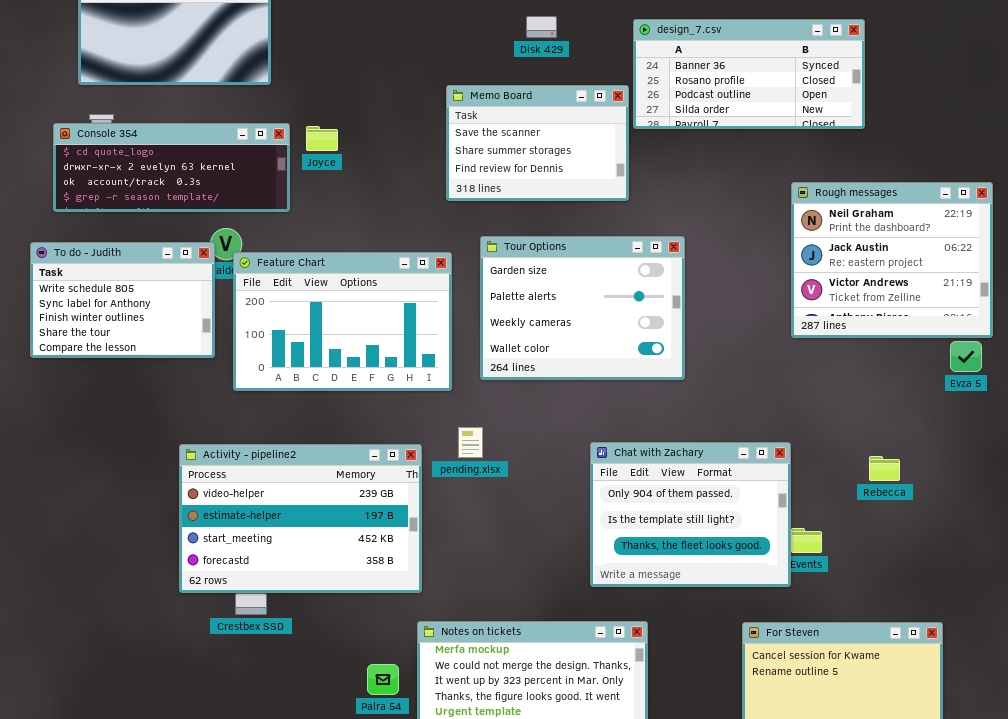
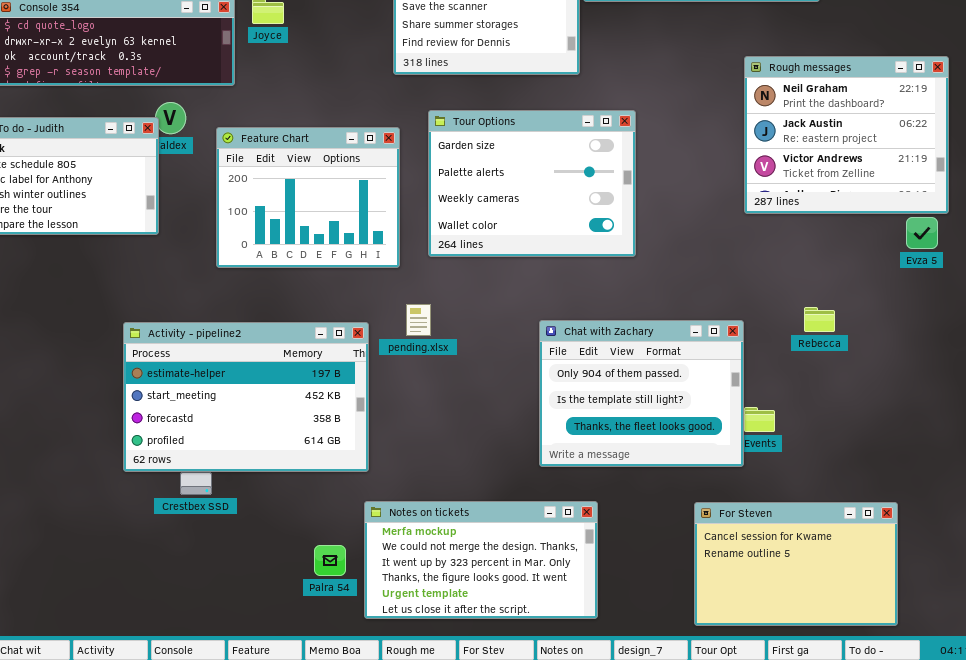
Feature Chart: [233,252,452,391] -> [216,127,400,268], resized
Activity - pipeline2: [179,444,422,593] -> [123,322,369,472], scrolled down 1 row
Rebecca: [869,456,900,481] -> [804,307,835,332], moved

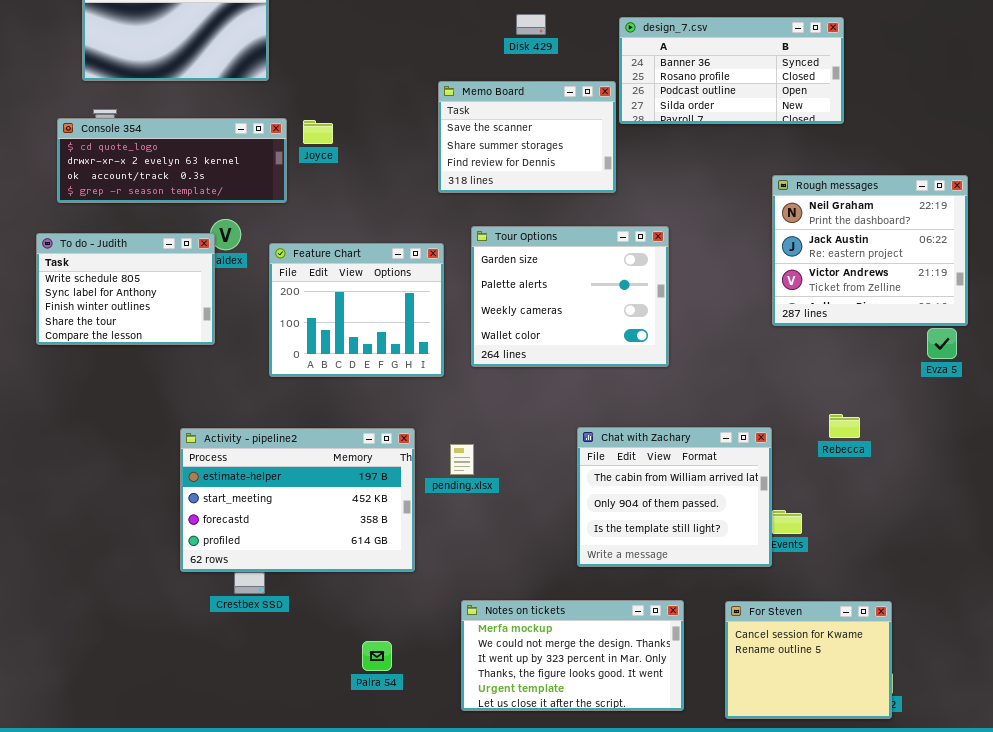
pending.xlsx: [406,304,431,336] -> [450,444,474,475], moved
Chat with Zachary: [539,320,744,467] -> [577,427,772,567], scrolled up 1 row
Notes on tickets: [364,501,598,619] -> [461,600,684,711], moved
For Steven: [694,502,898,626] -> [725,601,892,719], resized

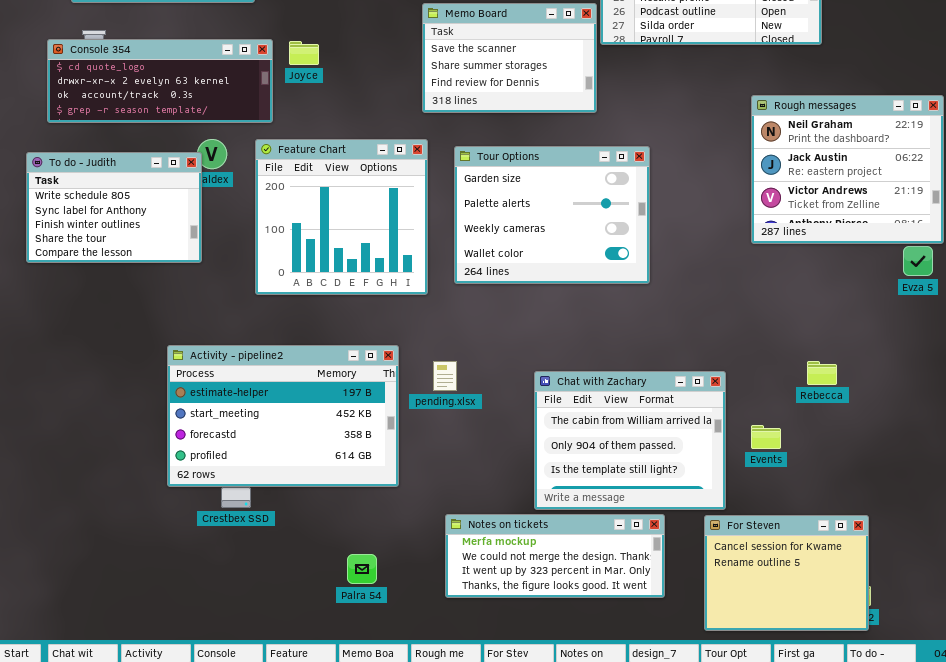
Feature Chart: [269,243,444,377] -> [255,139,428,295], resized
Rebecca: [829,414,860,438] -> [807,361,837,385], moved
Chat with Zachary: [577,427,772,567] -> [534,371,726,510], moved
Notes on tickets: [461,600,684,711] -> [445,514,665,598], resized

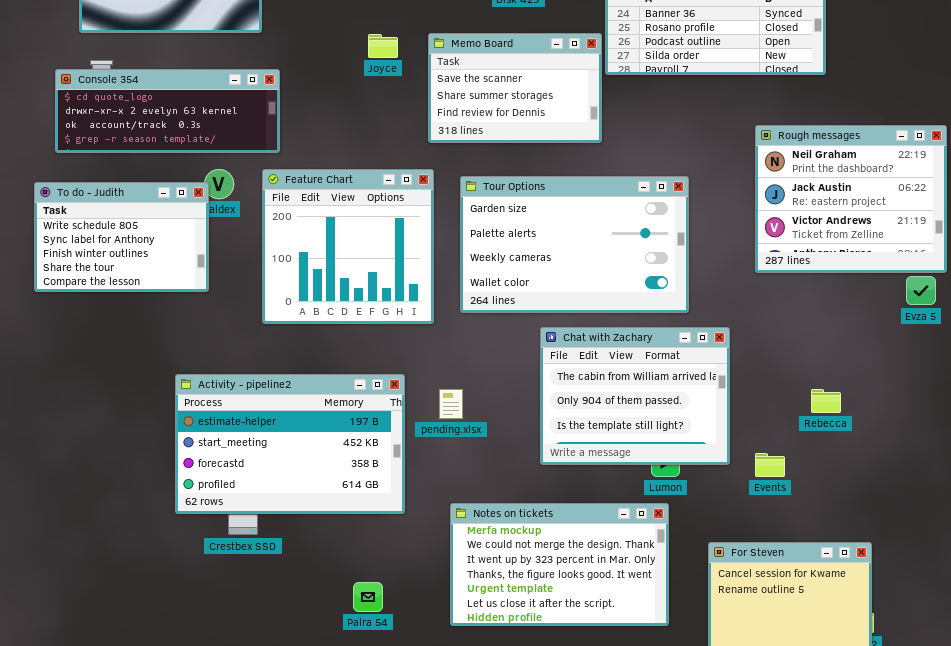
Joyce: [289,41,319,65] -> [368,34,398,58], moved
Tour Options: [454,146,650,284] -> [460,176,689,313], resized
Chat with Zachary: [534,371,726,510] -> [540,327,730,465], moved
Notes on tickets: [445,514,665,598] -> [450,503,669,626], resized

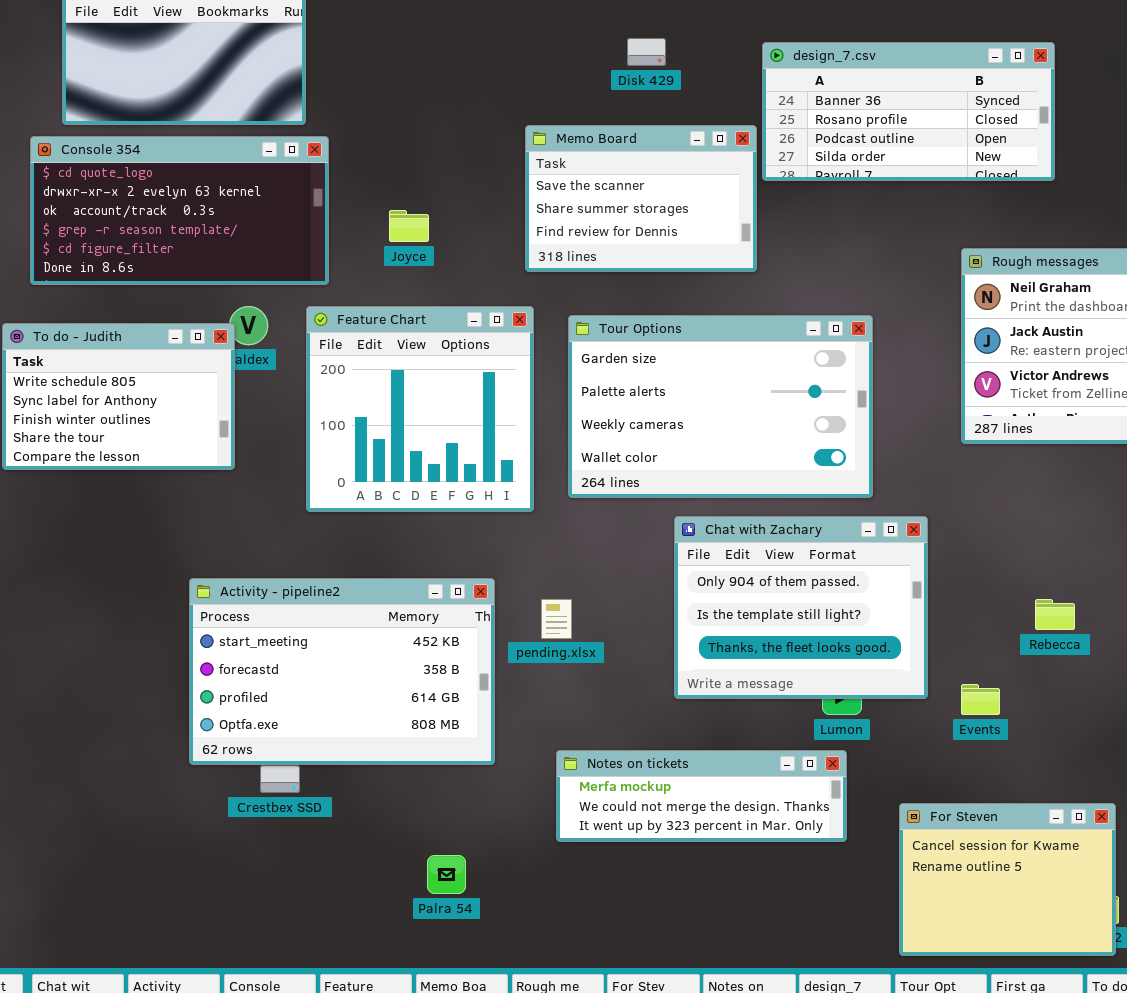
Joyce: [368,34,398,58] -> [389,210,429,242], moved
Console 354: [55,69,280,153] -> [30,136,329,285], resized
Chat with Zachary: [540,327,730,465] -> [674,516,928,699], scrolled down 1 row
Activity - pipeline2: [175,374,405,514] -> [189,578,495,765], scrolled down 1 row
Notes on tickets: [450,503,669,626] -> [556,750,847,842], resized

